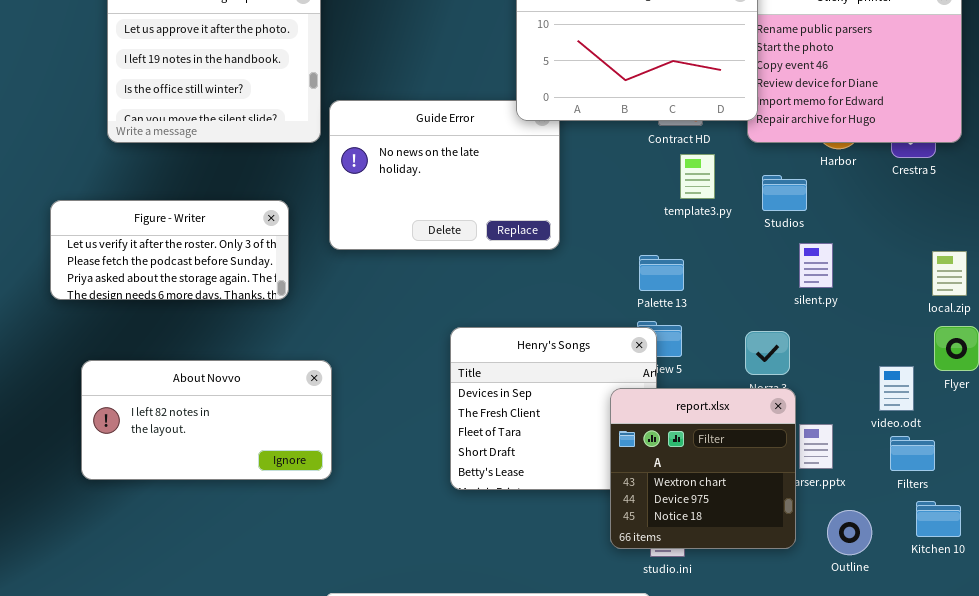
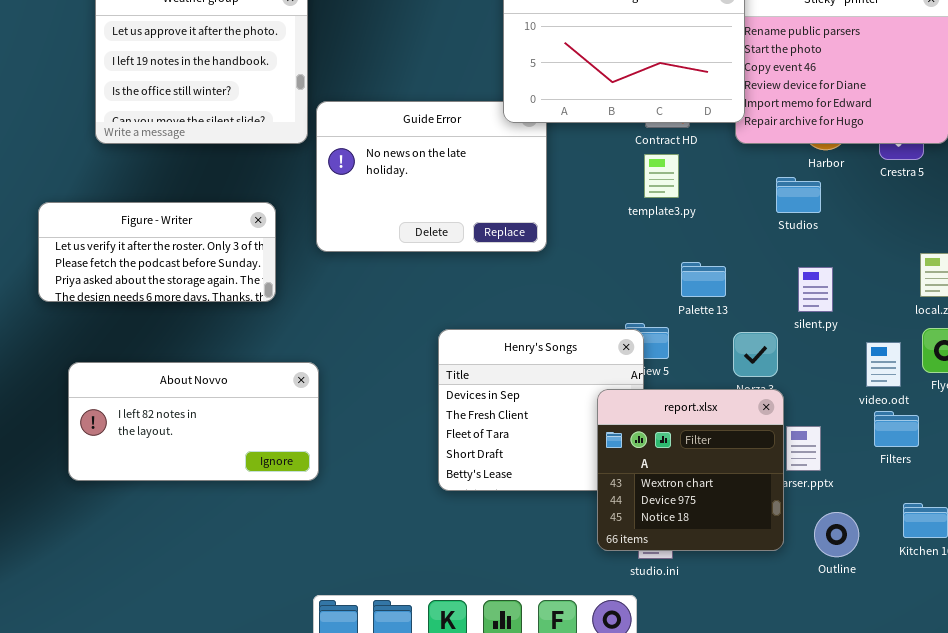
template3.py: [680,154,715,199] -> [644,154,679,198], moved
Studios: [762,175,807,211] -> [776,177,821,213], moved
silent.py: [799,243,833,288] -> [798,267,833,312], moved
Palette 13: [639,255,684,291] -> [681,262,726,297], moved
video.odt: [879,366,914,411] -> [866,342,901,387], moved
Filters: [890,436,935,471] -> [874,411,919,447], moved

